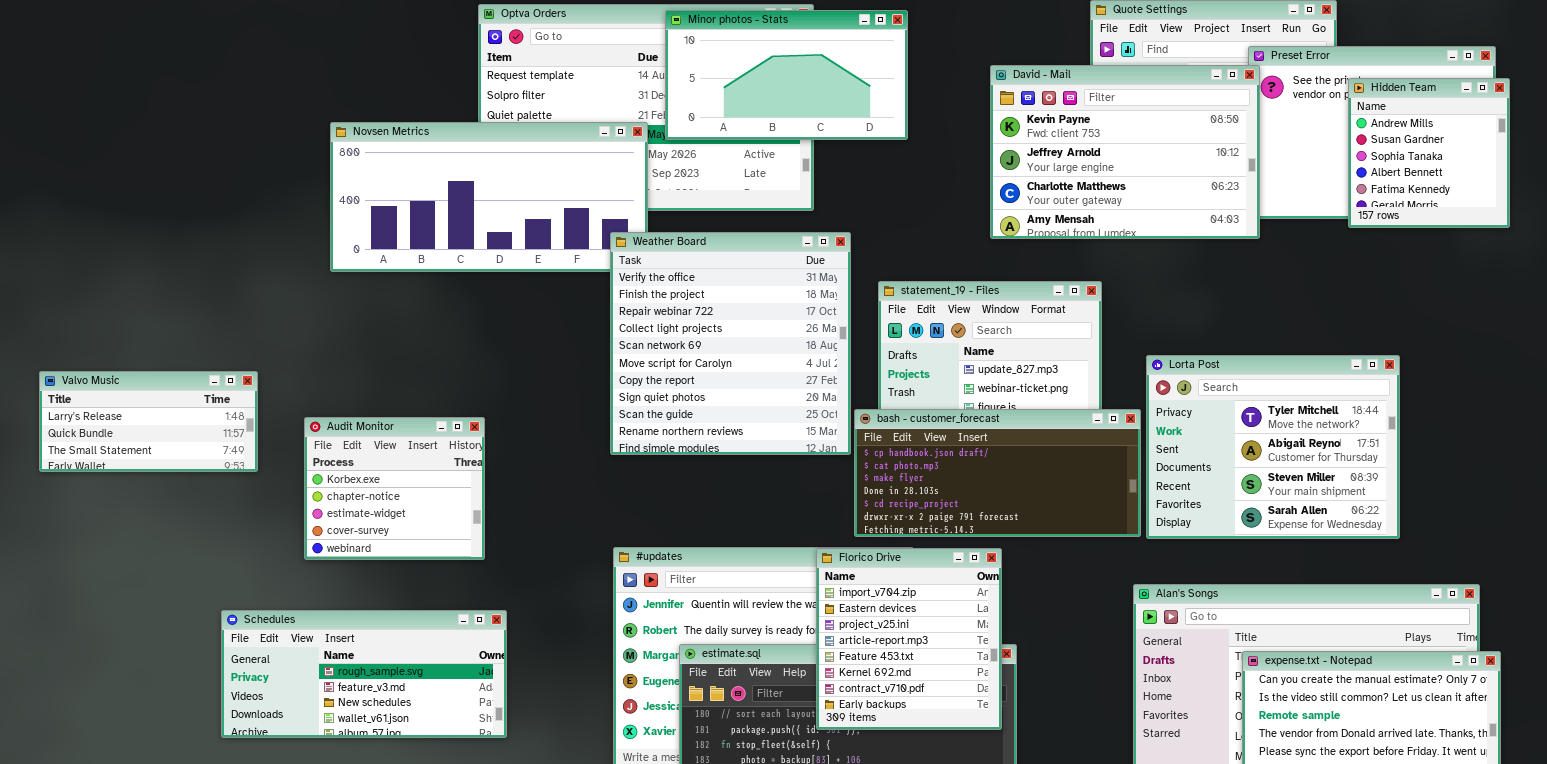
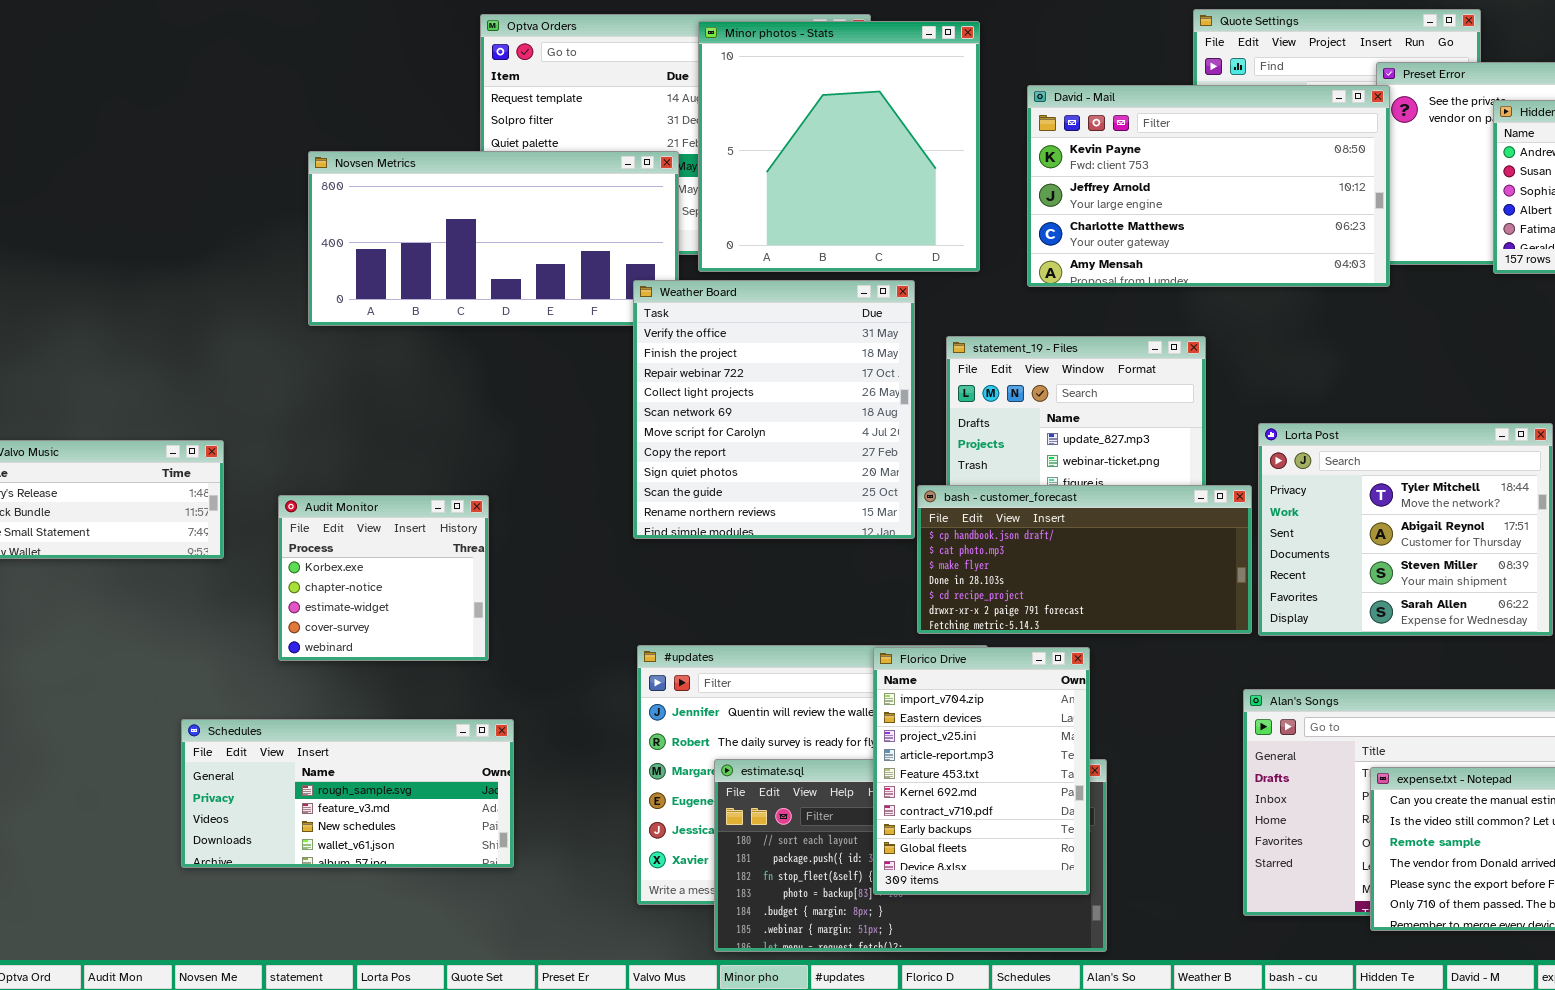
Minor photos - Stats: [665,10,908,140] -> [698,21,980,272], resized
David - Mail: [990,65,1260,239] -> [1027,85,1390,287], resized
Florico Drive: [816,548,1002,730] -> [873,647,1090,895], resized

